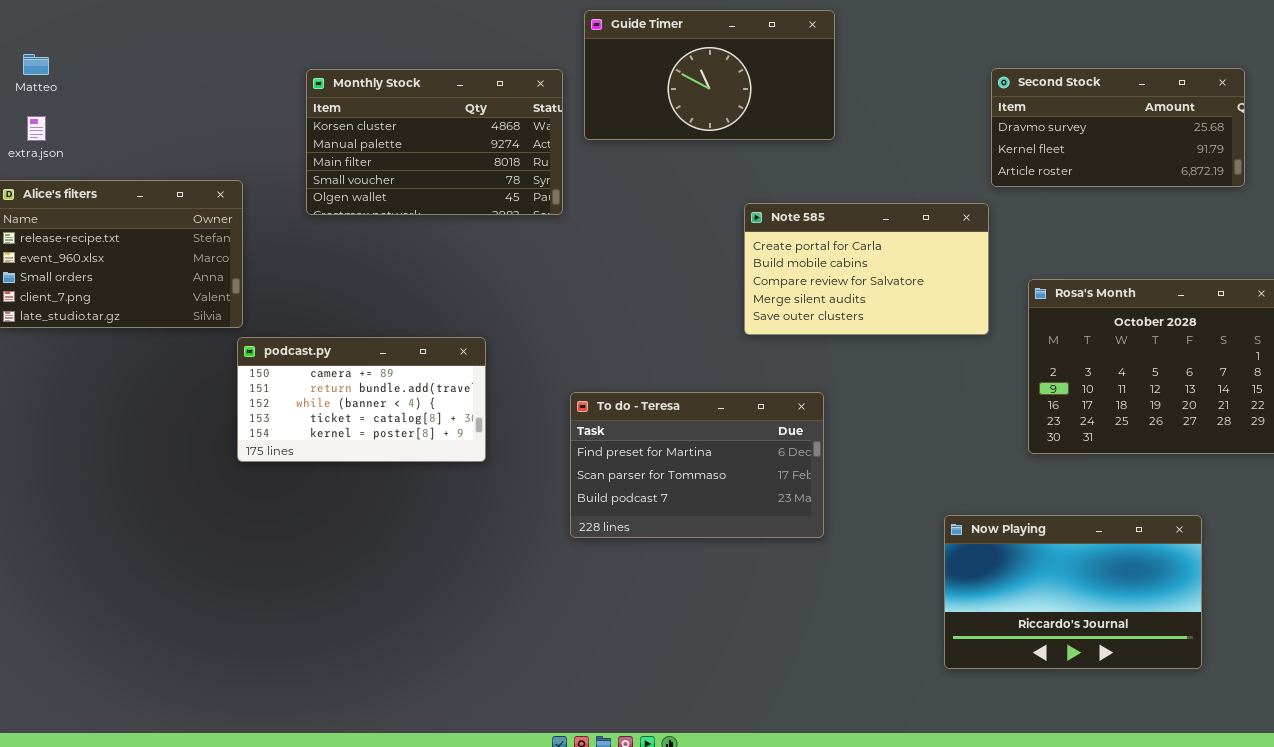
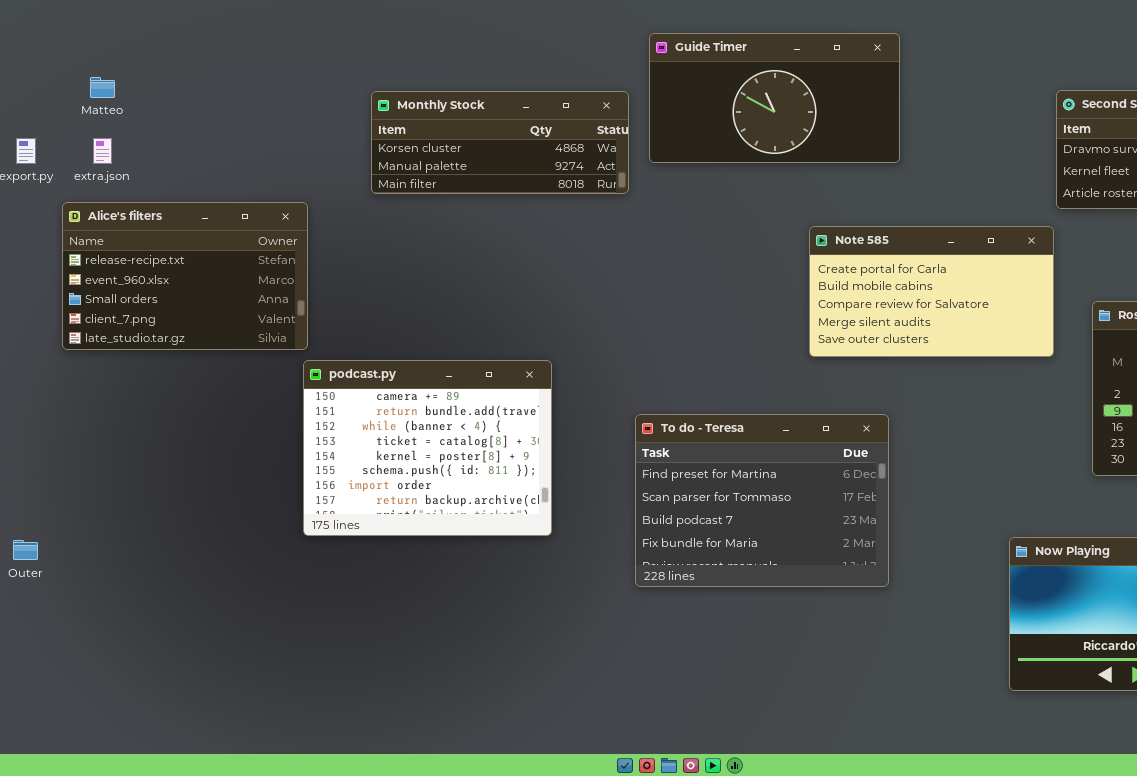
Monthly Stock: [306,69,563,215] -> [371,91,629,194], resized
podcast.py: [237,337,486,462] -> [303,360,552,536], resized
To do - Teresa: [570,392,824,538] -> [635,414,889,587], resized

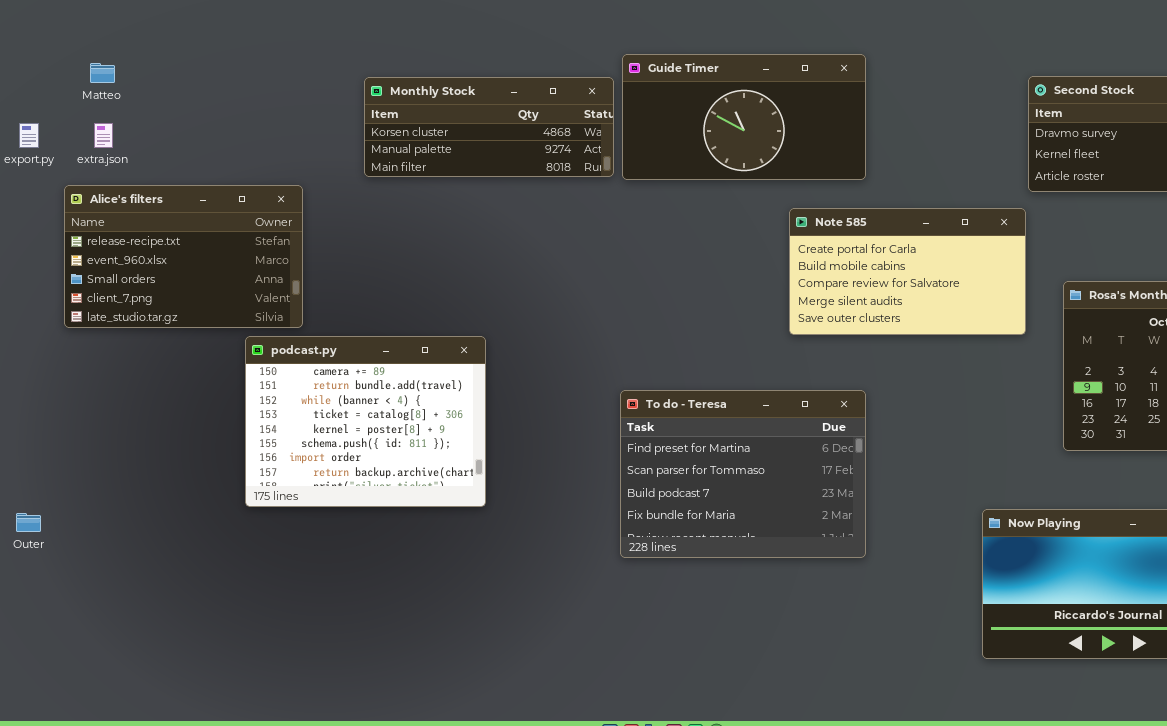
Guide Timer: [649,33,900,163] -> [622,54,866,180], moved
podcast.py: [303,360,552,536] -> [245,336,486,507], moved

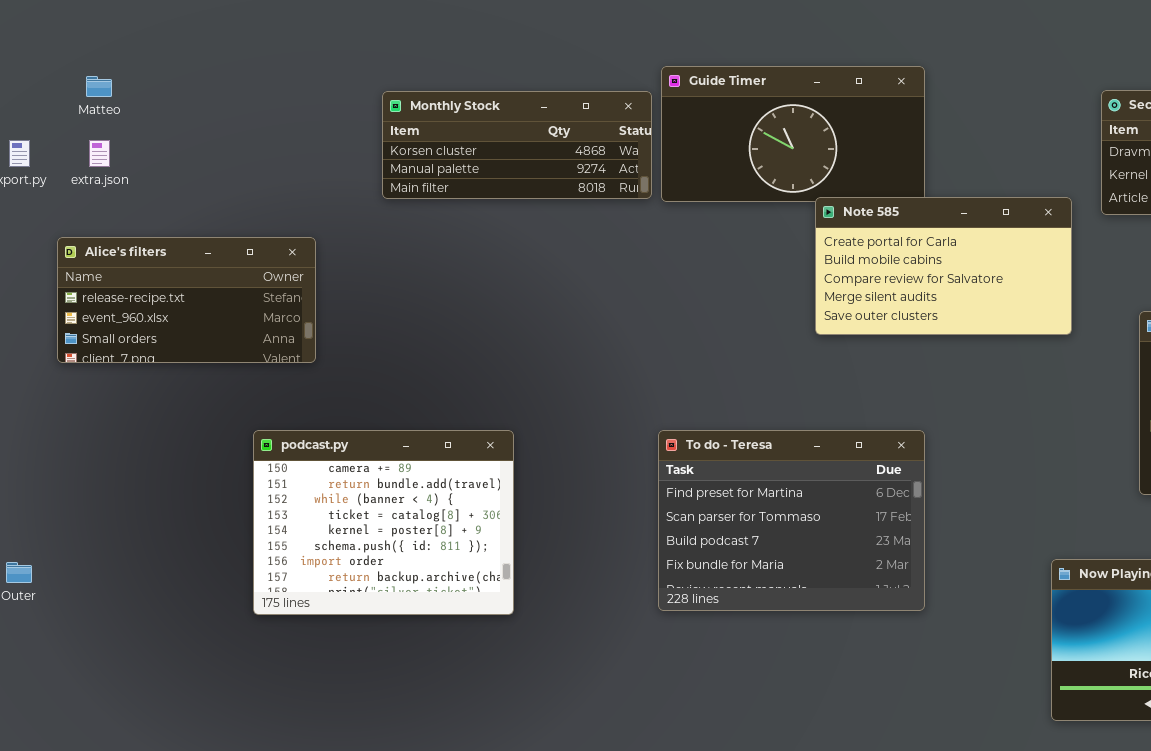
Alice's filters: [64,185,303,328] -> [57,237,316,363], resized
Note 585: [789,208,1026,335] -> [815,197,1072,335], moved
podcast.py: [245,336,486,507] -> [253,430,514,615], moved

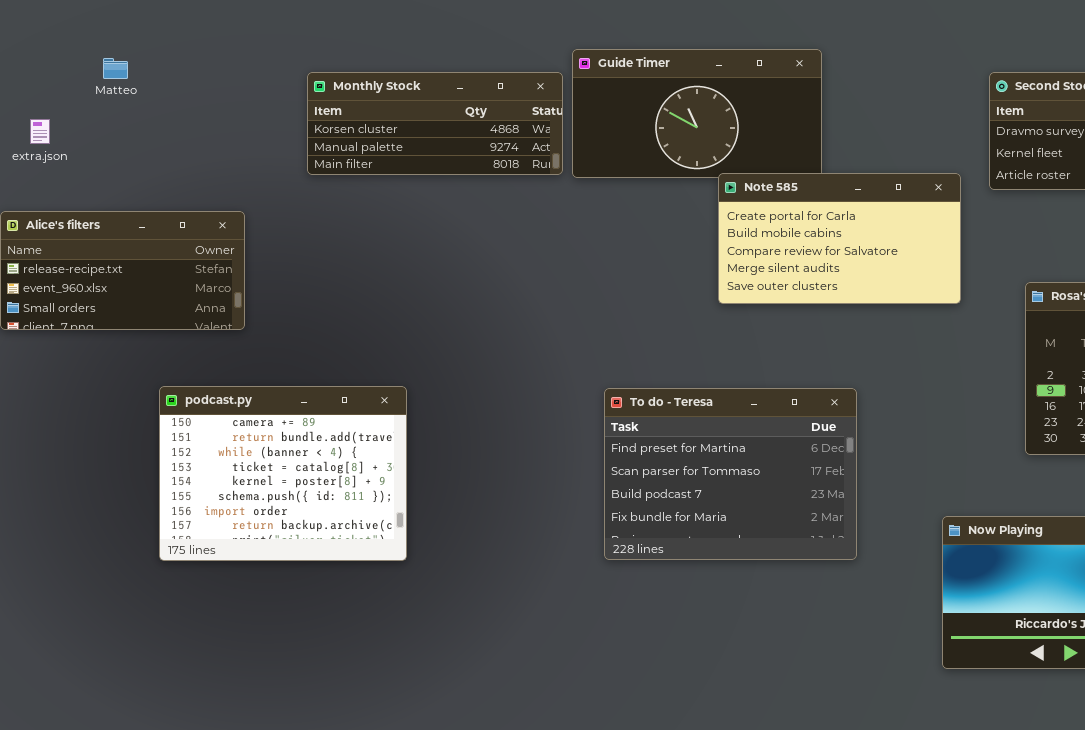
Matteo: [86,76,112,97] -> [103,58,128,79], moved
podcast.py: [253,430,514,615] -> [159,386,407,561], moved
To do - Teresa: [658,430,925,611] -> [604,388,857,560], moved

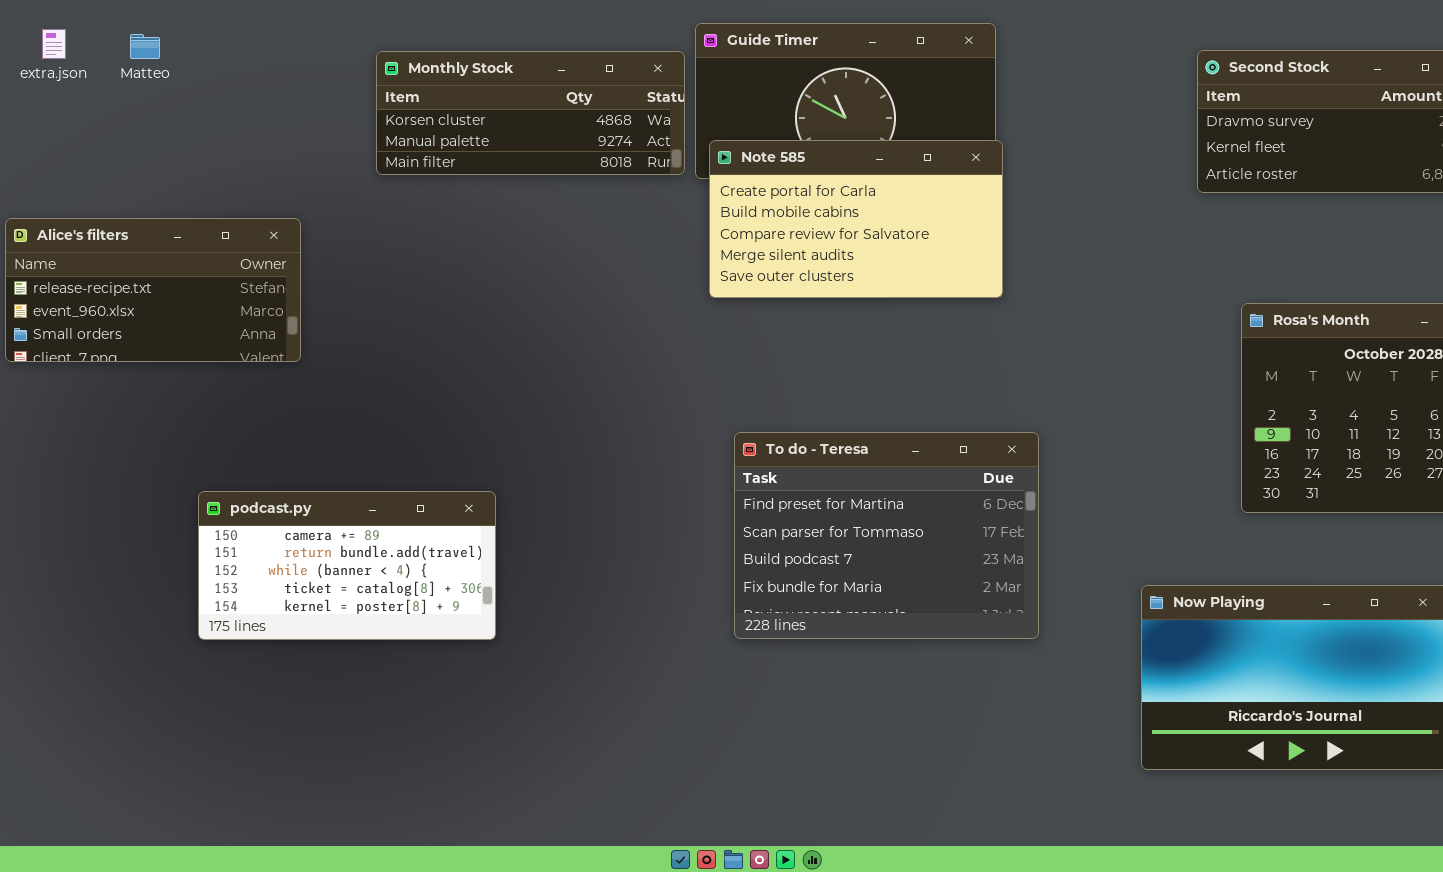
extra.json: [30,119,50,144] -> [42,29,66,59], moved
Note 585: [718,173,961,304] -> [709,140,1003,298], moved
podcast.py: [159,386,407,561] -> [198,491,496,640], resized

